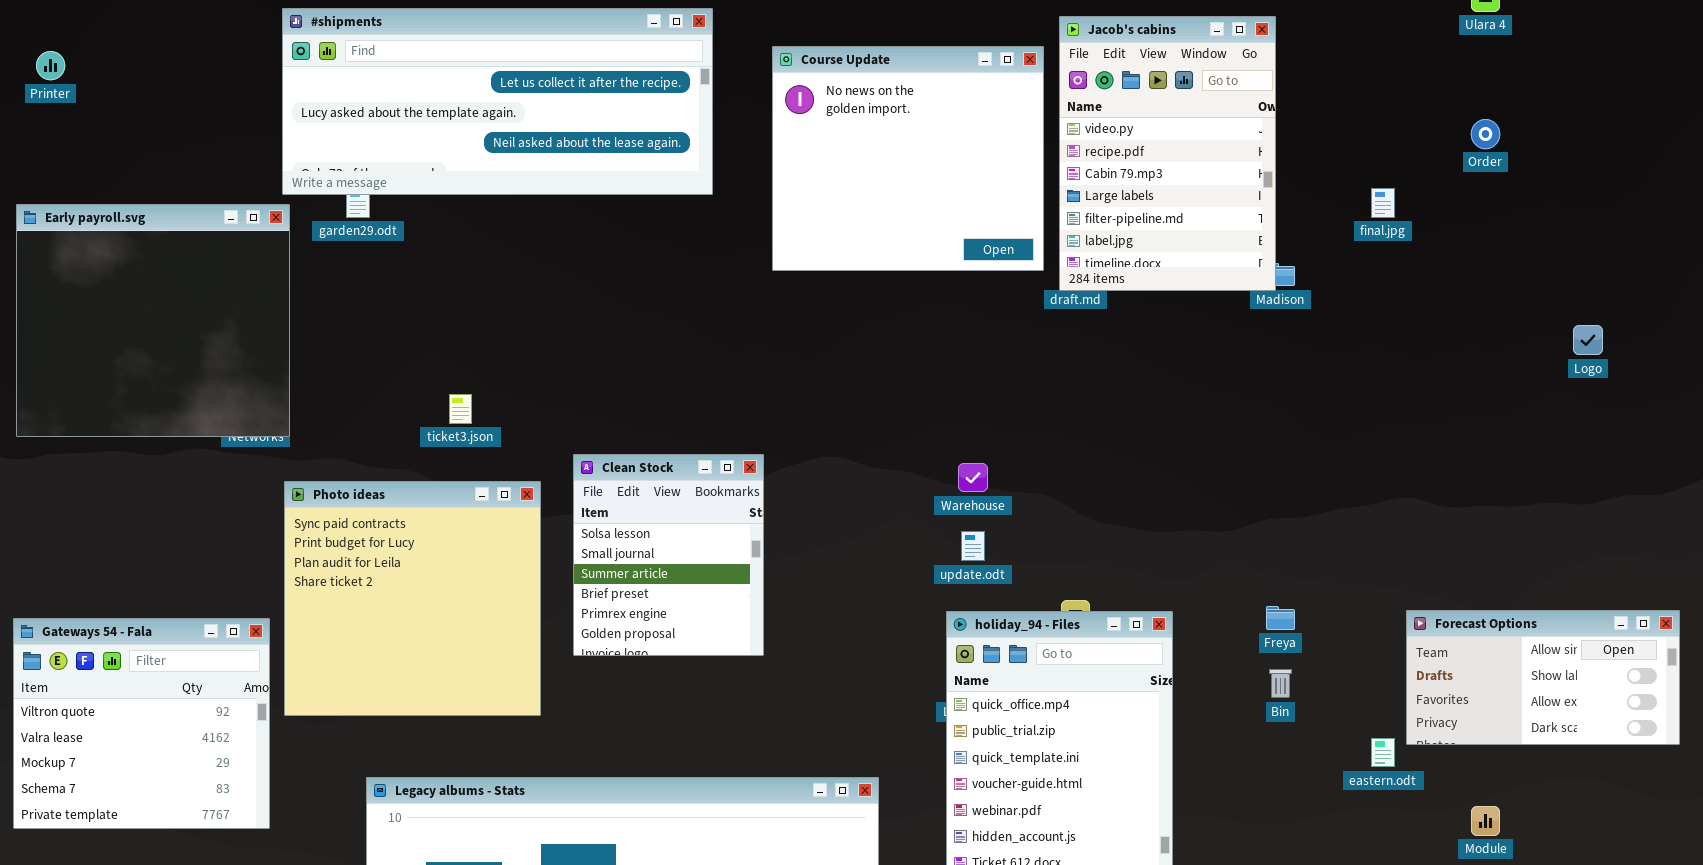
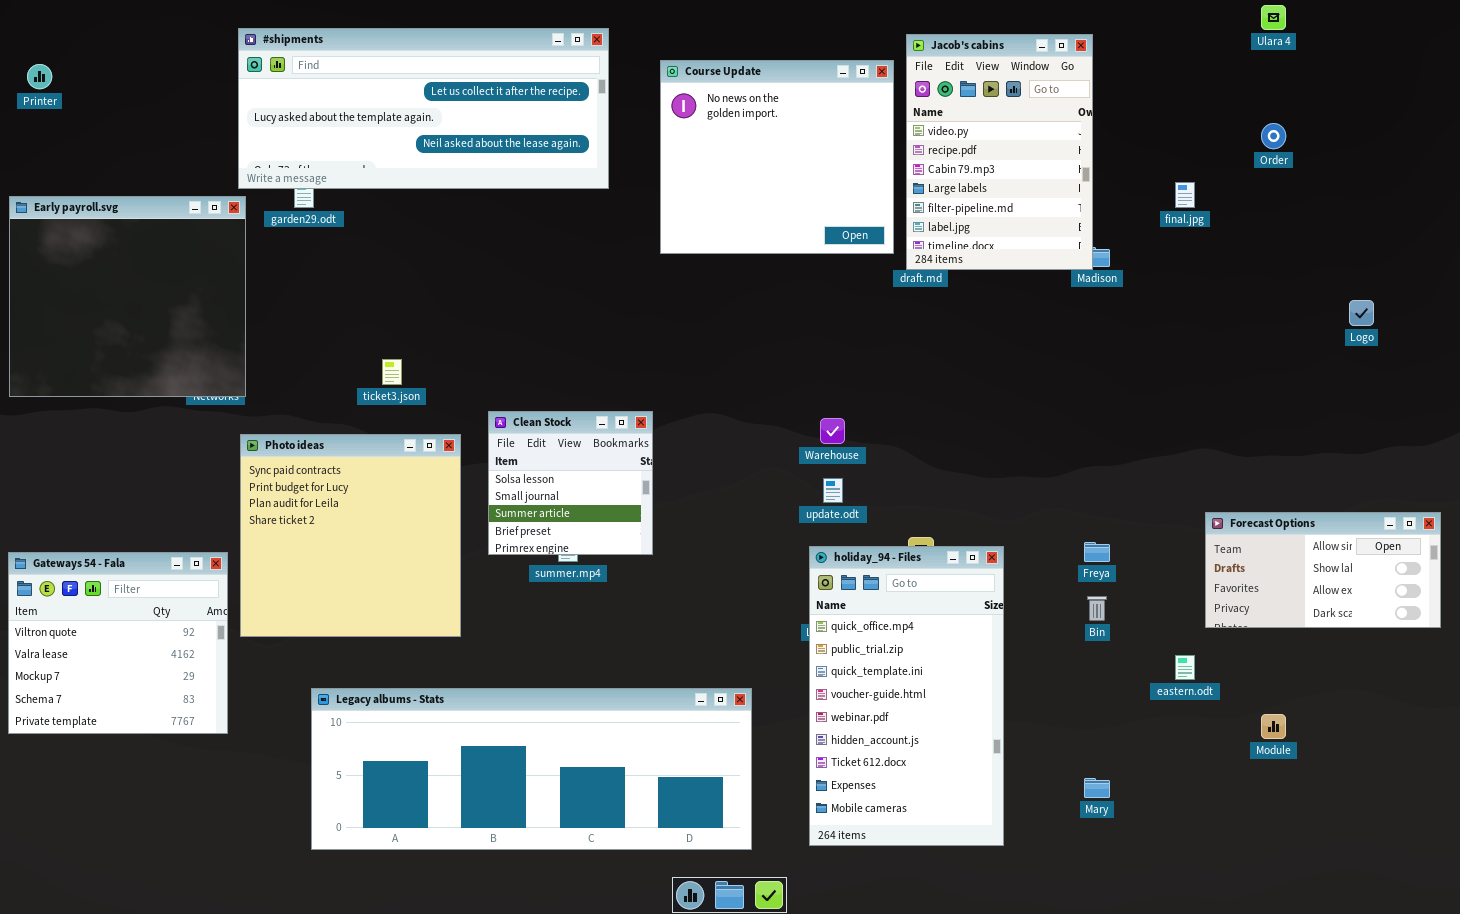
Clean Stock: [573,454,764,656] -> [488,411,653,555], resized
Forecast Options: [1406,610,1680,745] -> [1205,512,1441,628], moved

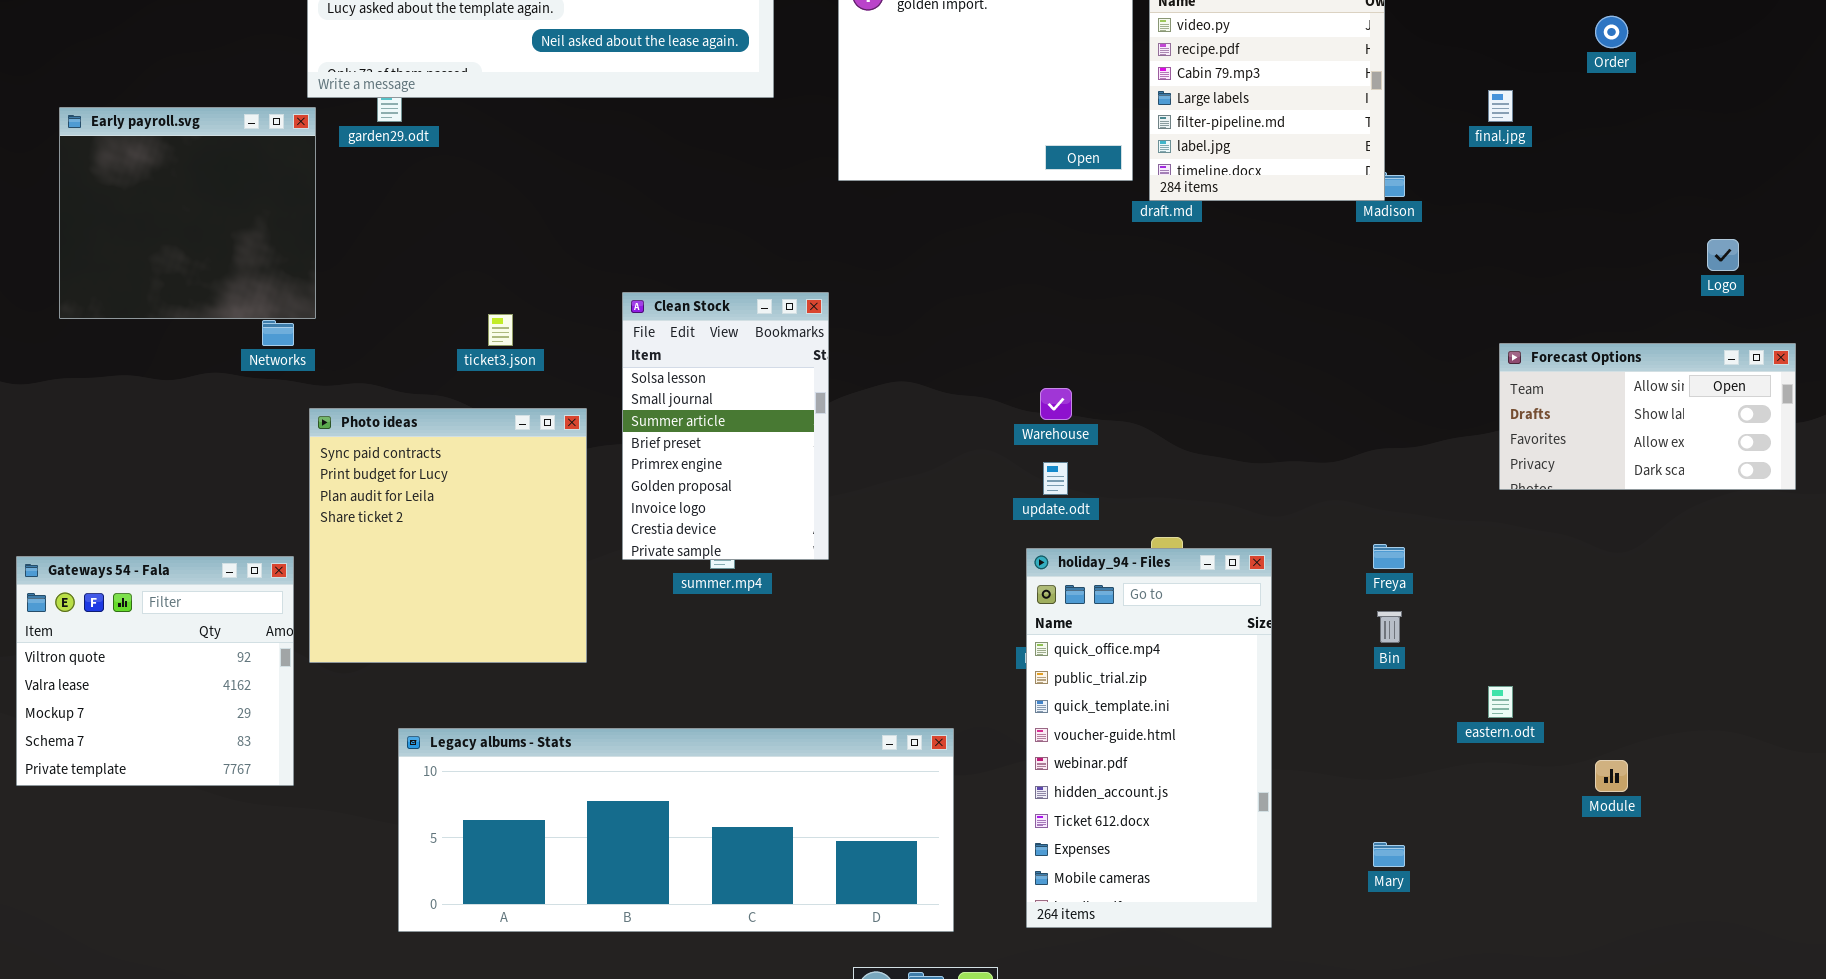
Early payroll.svg: [9,196,246,397] -> [59,107,316,319], resized
Clean Stock: [488,411,653,555] -> [622,292,829,560], resized
Forecast Options: [1205,512,1441,628] -> [1499,343,1796,490], moved

